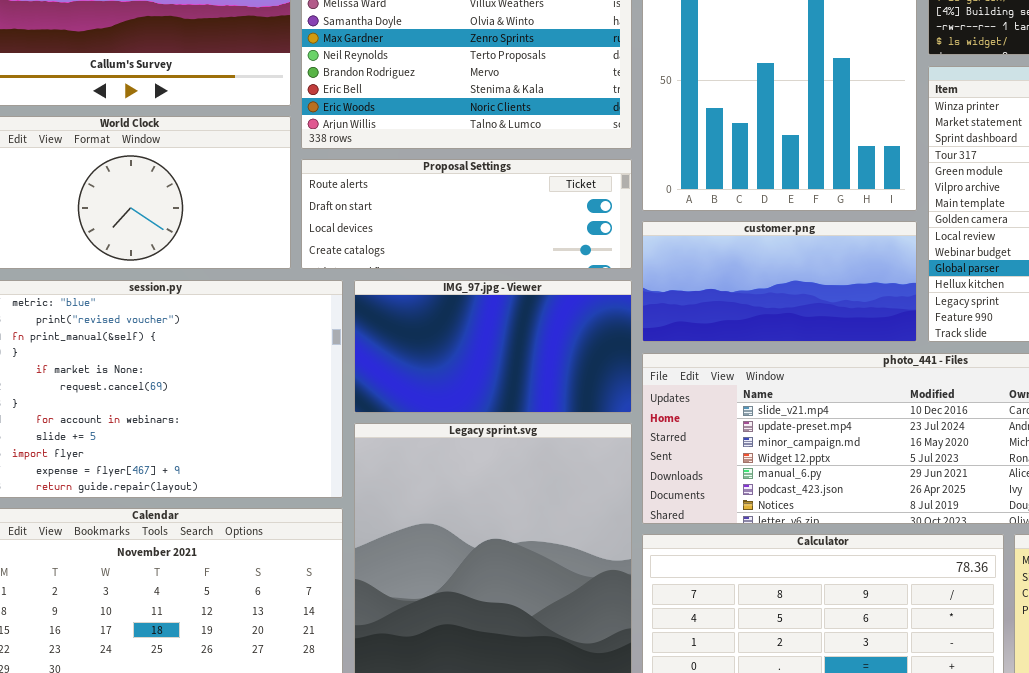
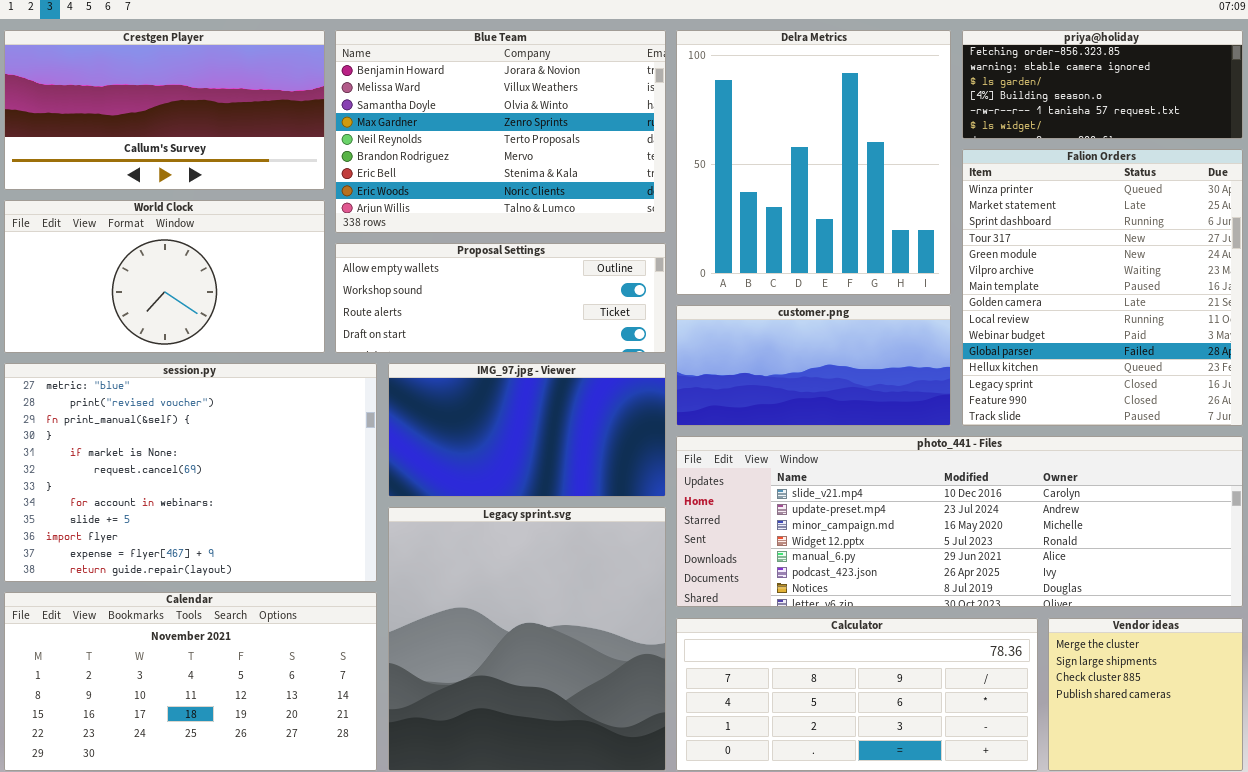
Proposal Settings: [301,159,632,269] -> [335,243,666,353], scrolled up 2 rows

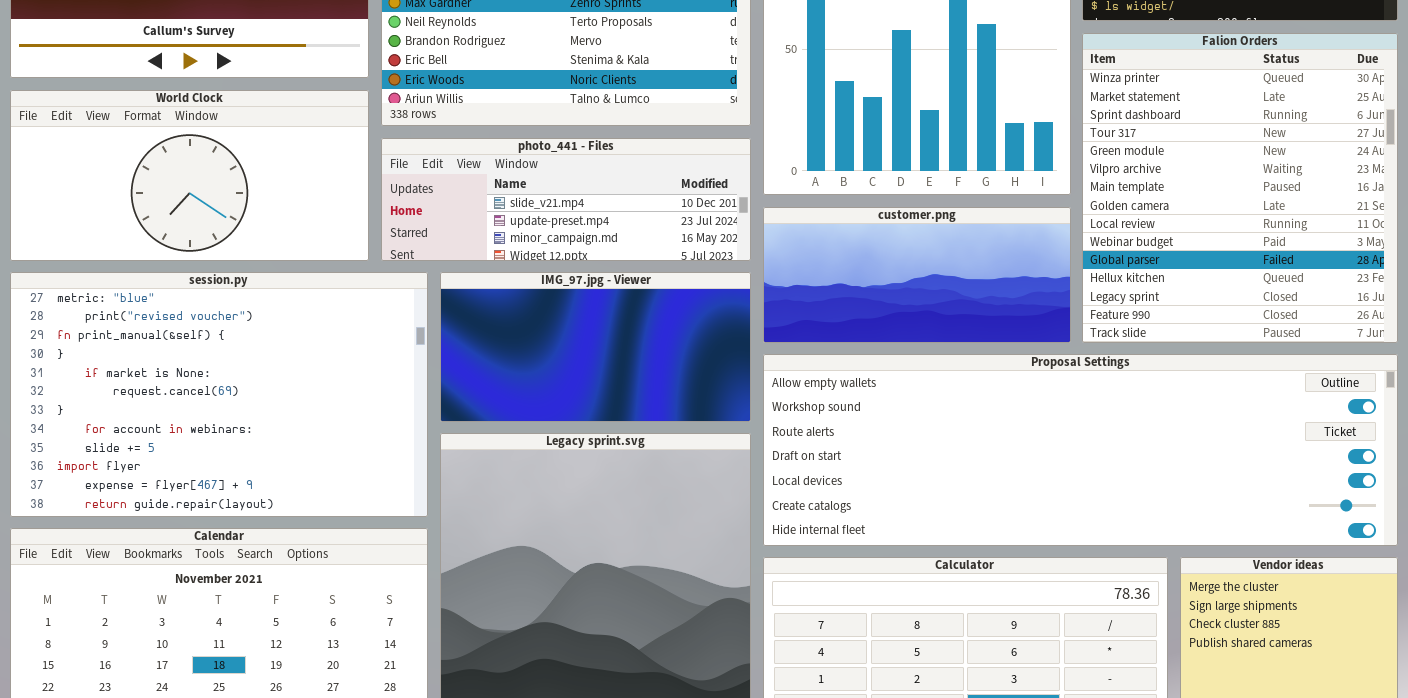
Proposal Settings: [335,243,666,353] -> [763,354,1398,546], moved, resized
photo_441 - Files: [676,436,1243,607] -> [381,138,751,261], moved, resized

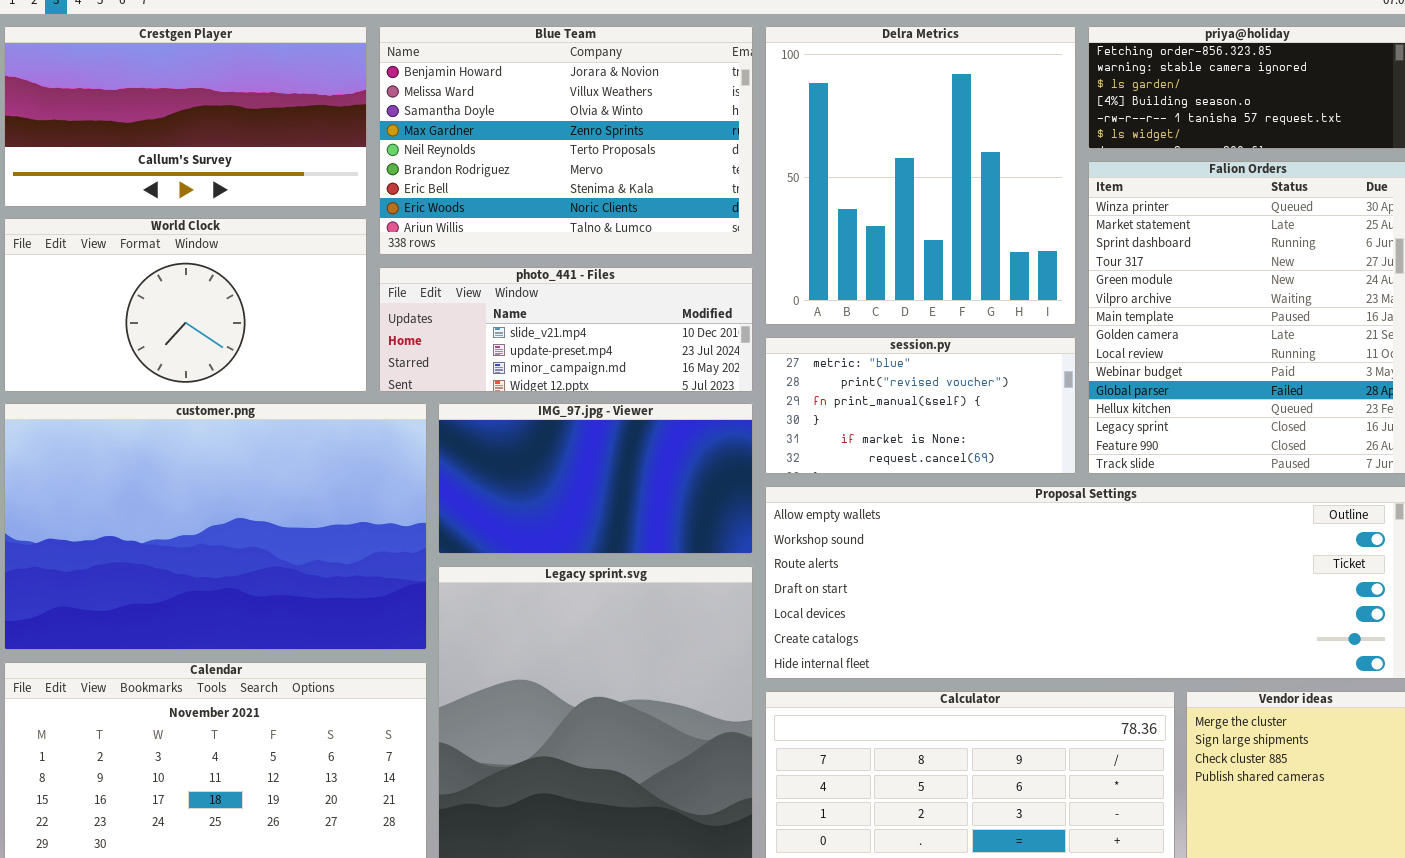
customer.png: [763,207,1071,343] -> [4,403,427,650], moved, resized
session.py: [10,272,428,517] -> [765,337,1076,474], moved, resized

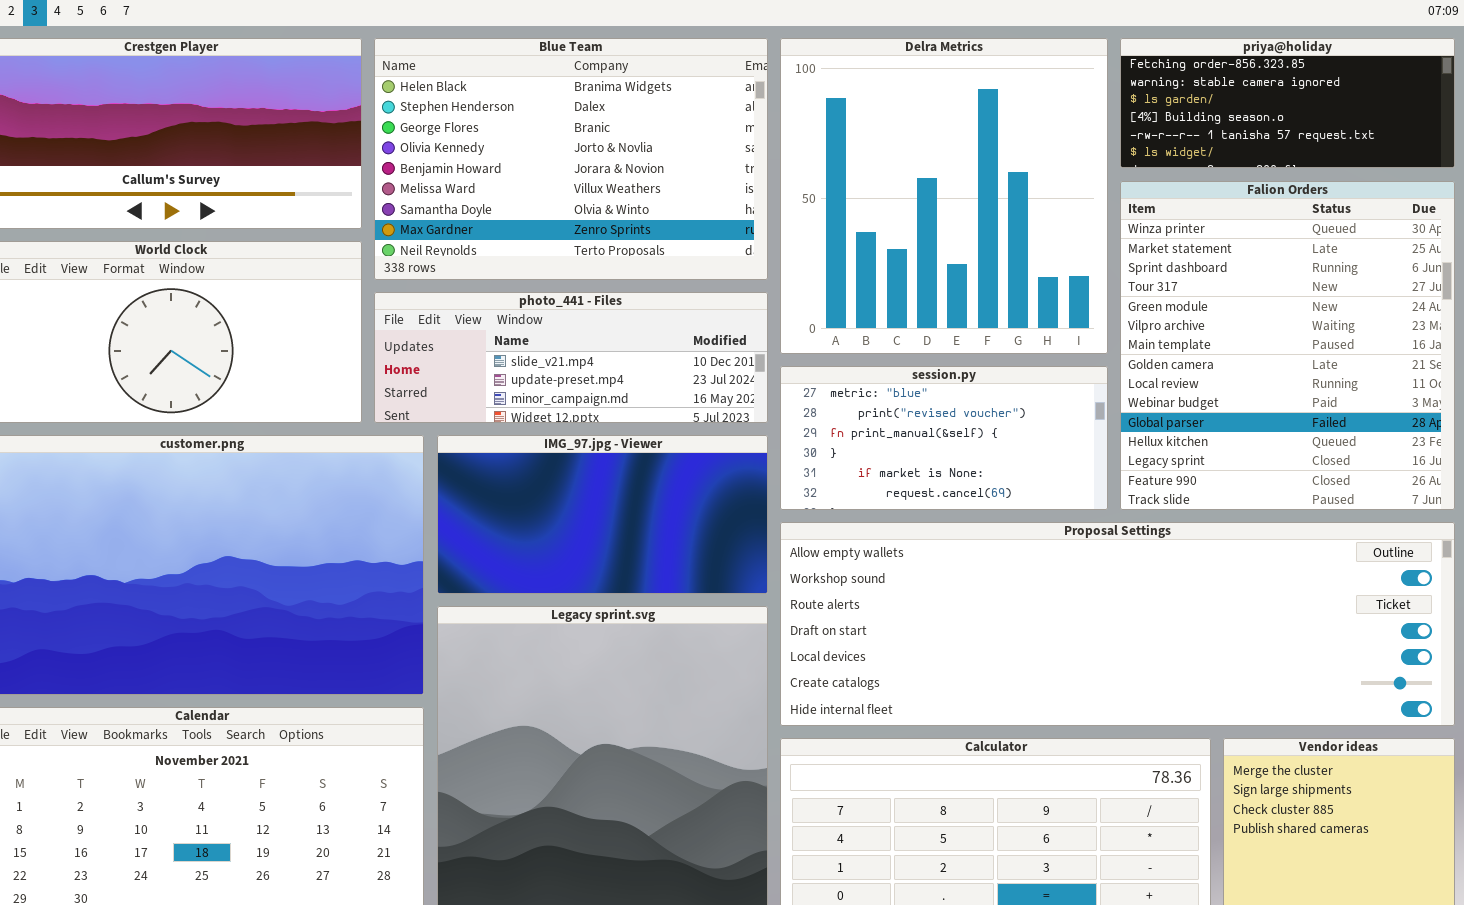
Blue Team: [379,26,753,255] -> [374,38,768,280], scrolled up 4 rows

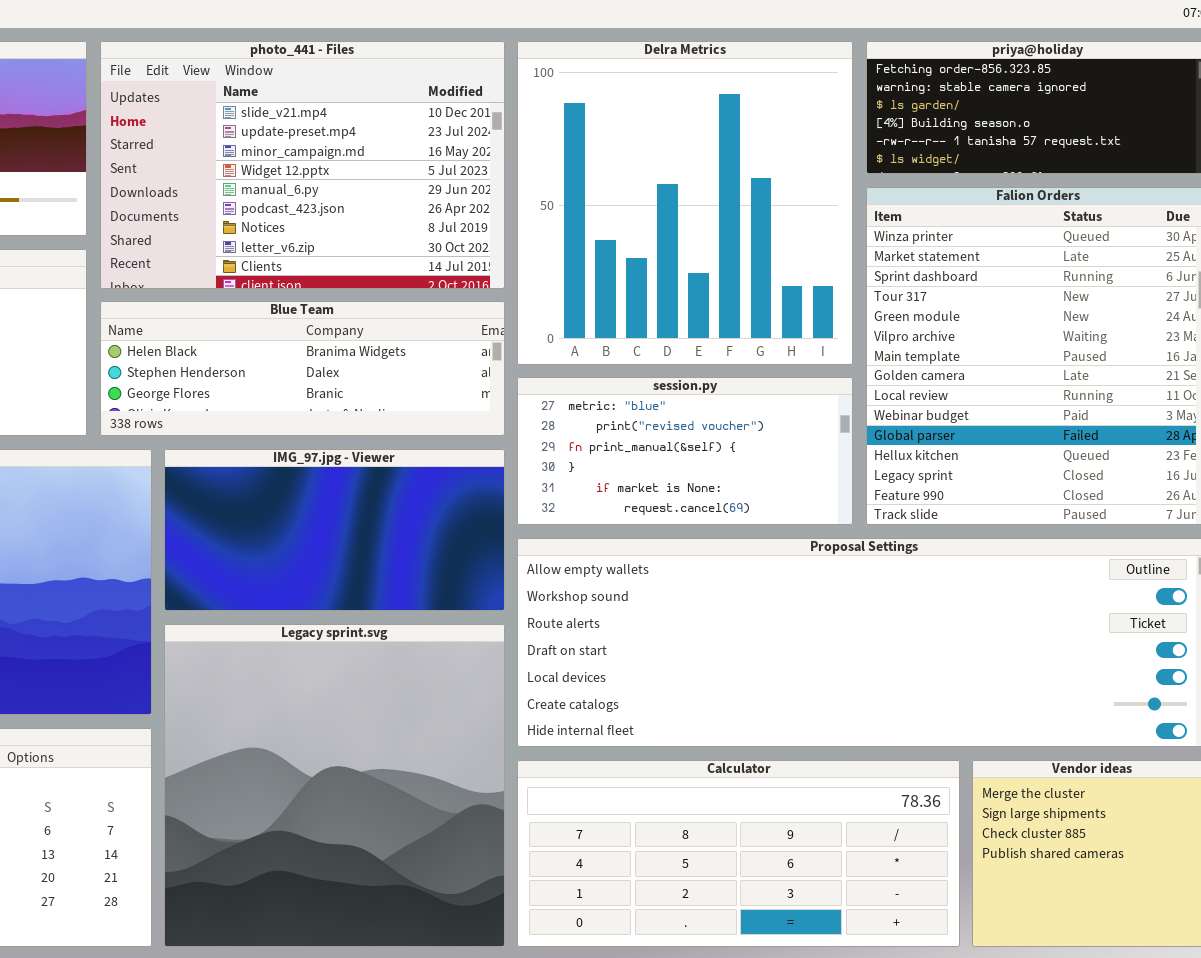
Blue Team: [374,38,768,280] -> [100,301,505,436], moved, resized
photo_441 - Files: [374,292,768,423] -> [100,41,505,289], moved, resized

